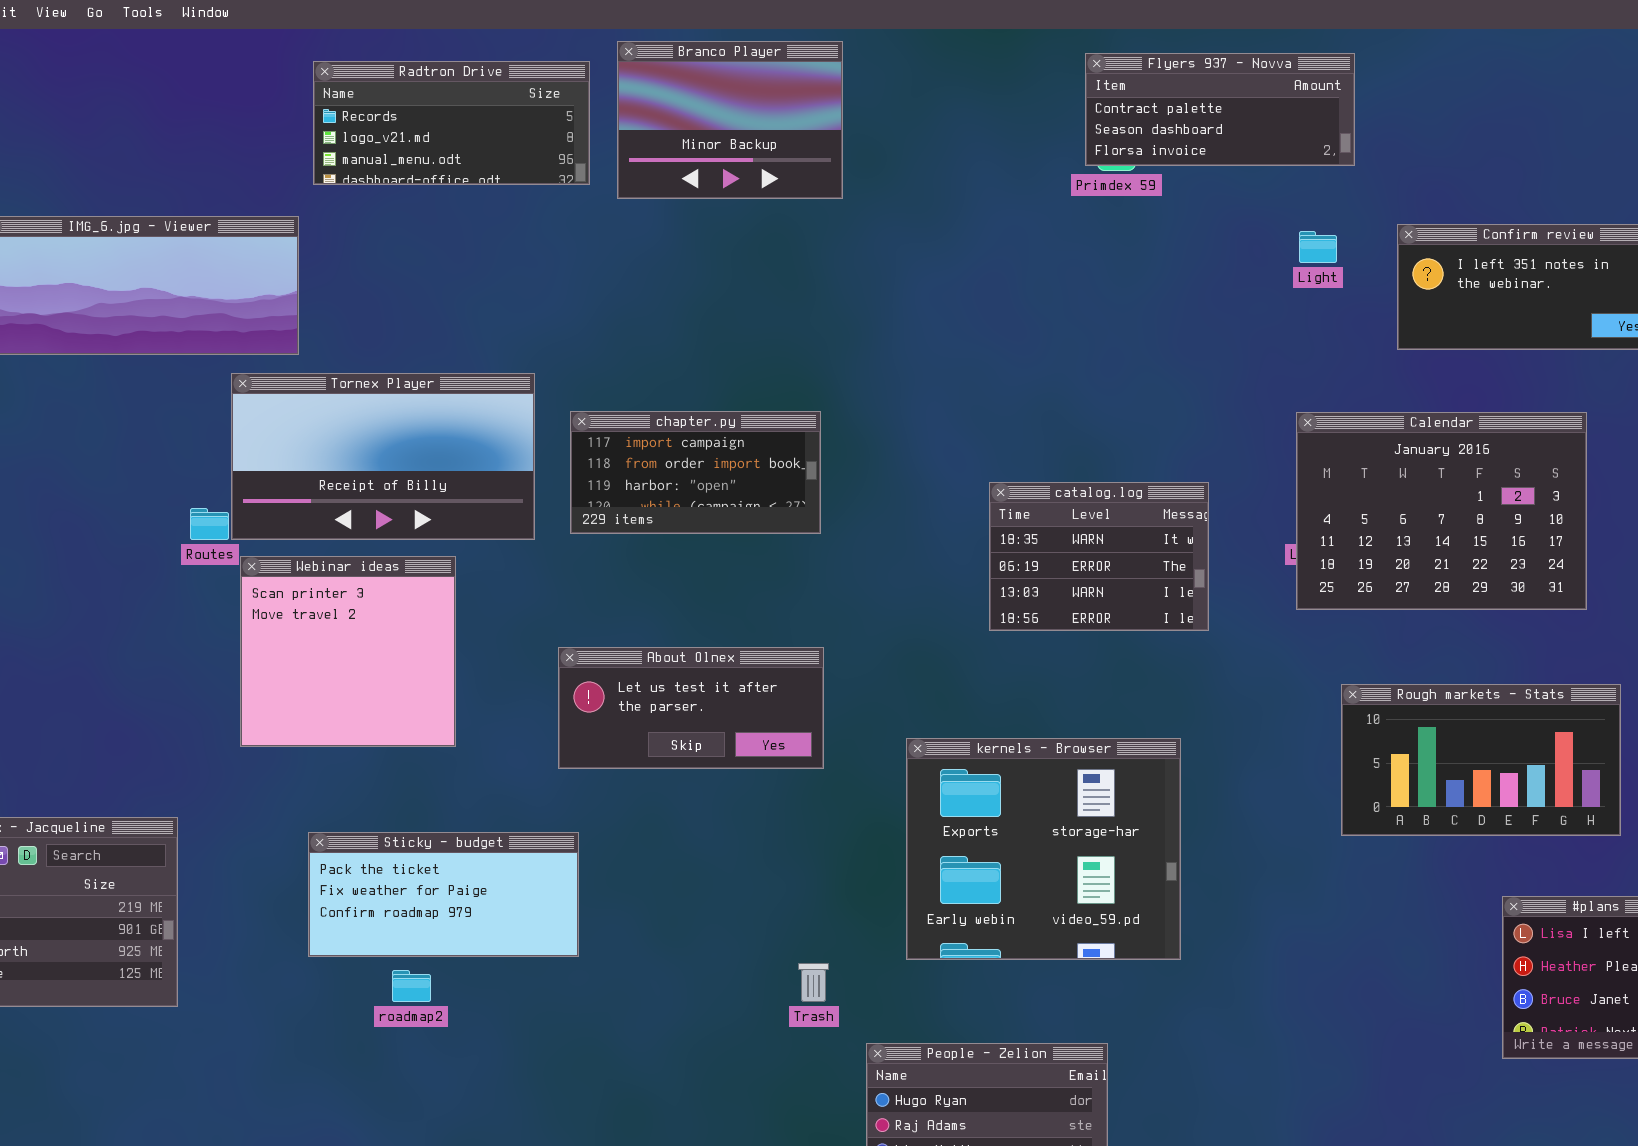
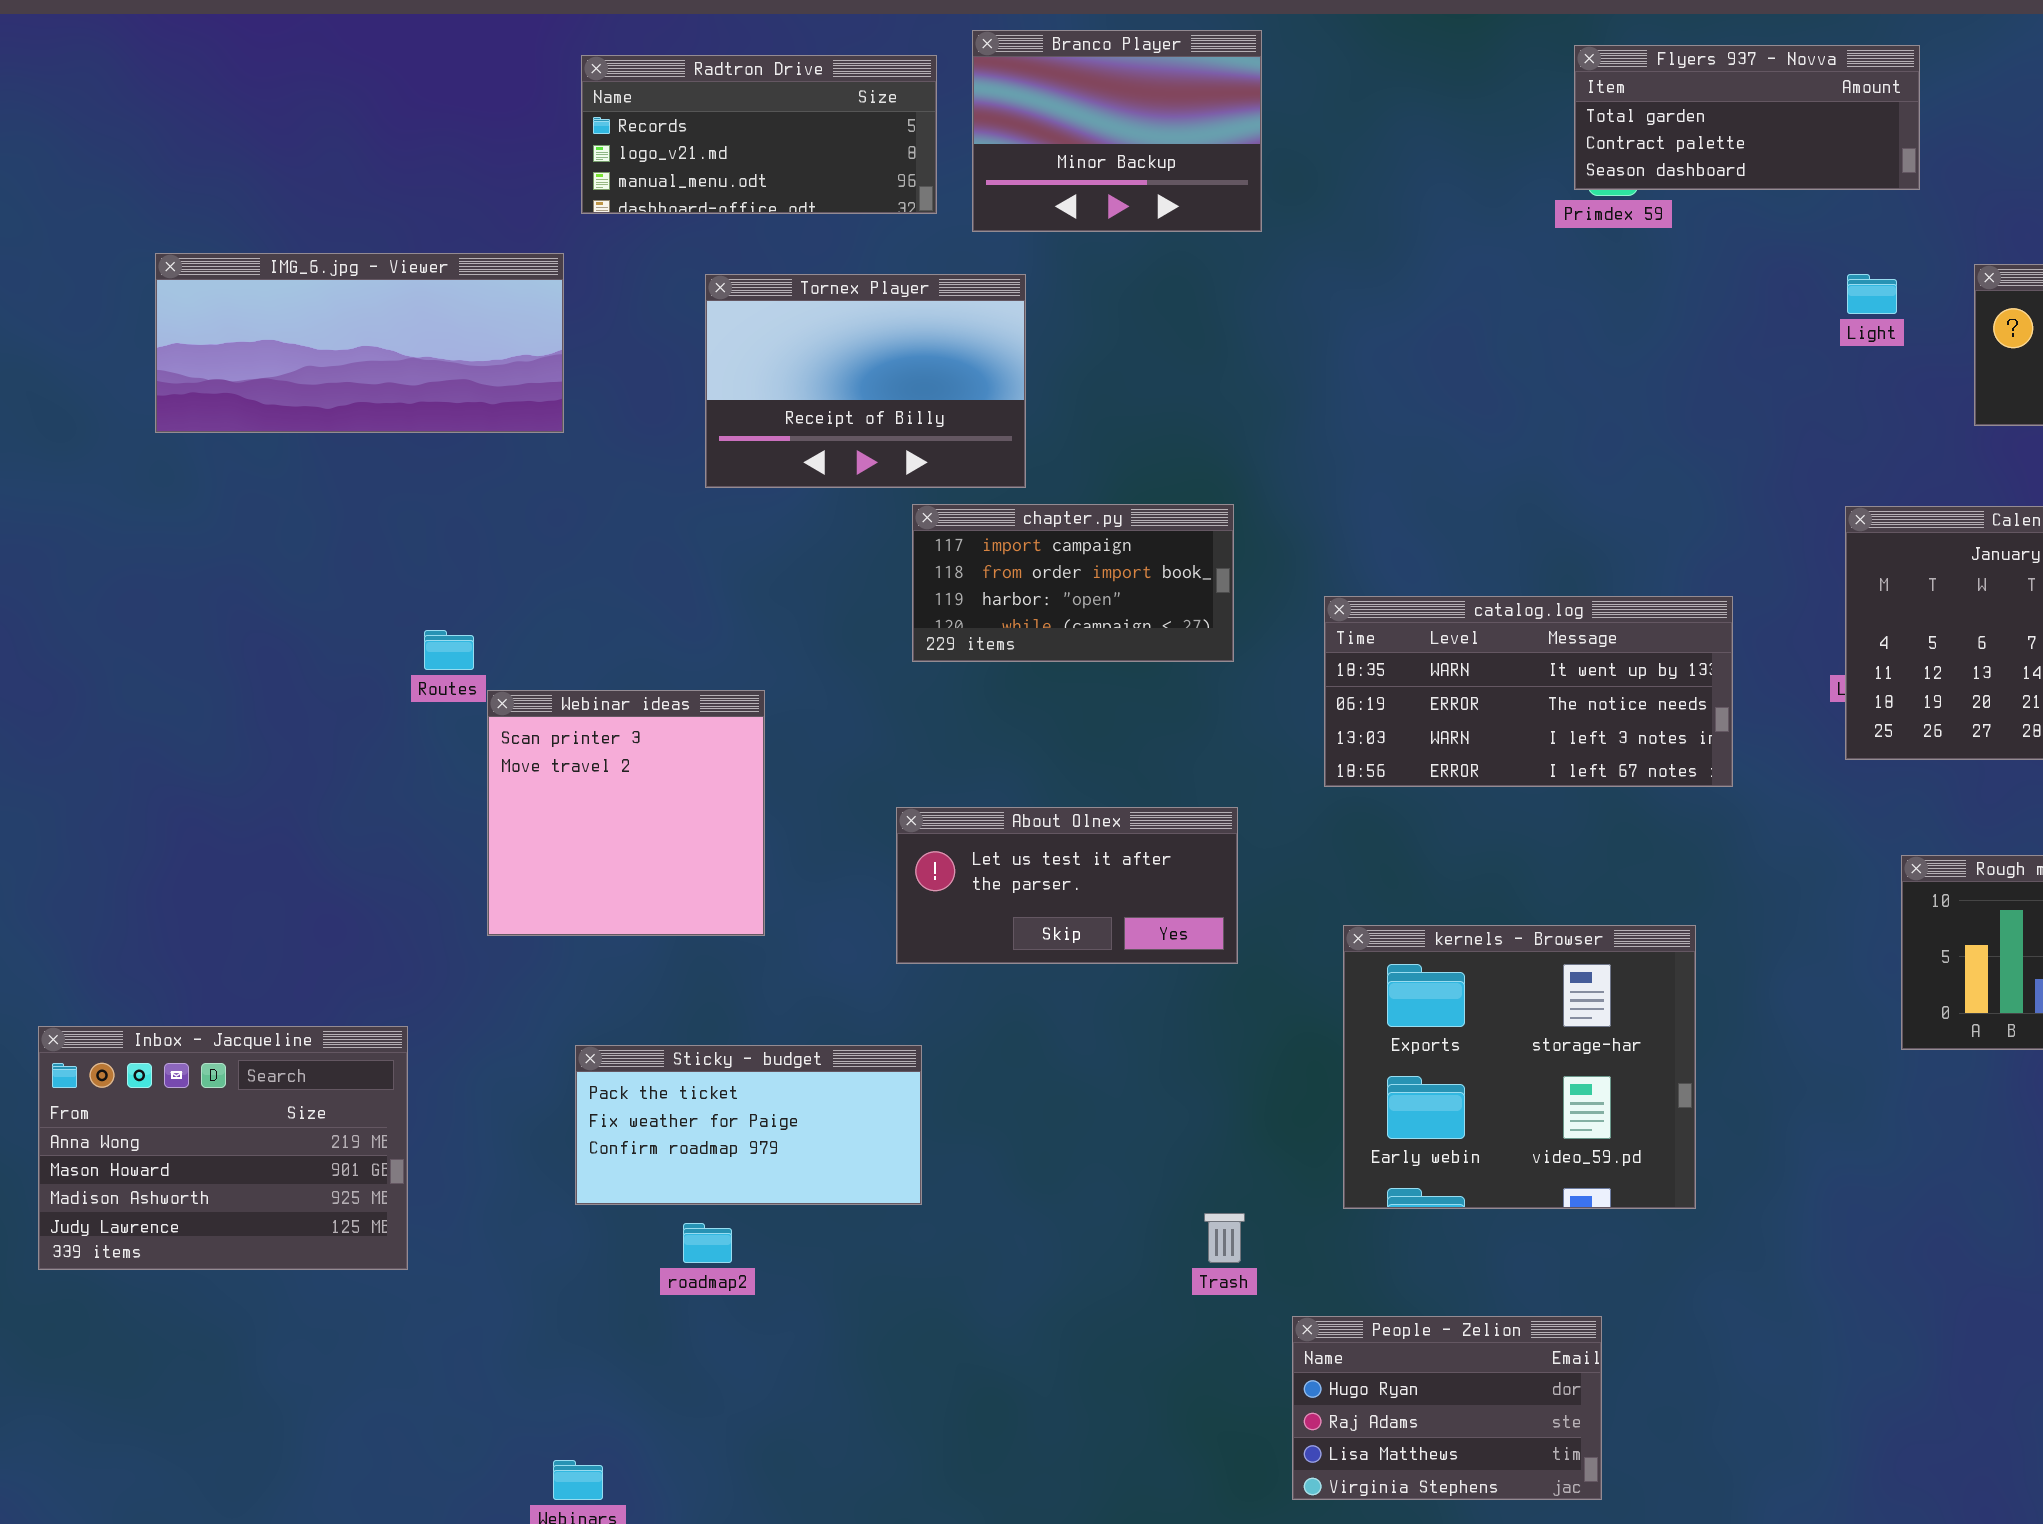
Flyers 937 - Novva: [1085,53,1355,166] -> [1574,45,1920,190], scrolled up 1 row
Tornex Player: [231,373,535,540] -> [705,274,1026,488], moved, resized
catalog.log: [989,482,1209,631] -> [1324,596,1733,787], resized

